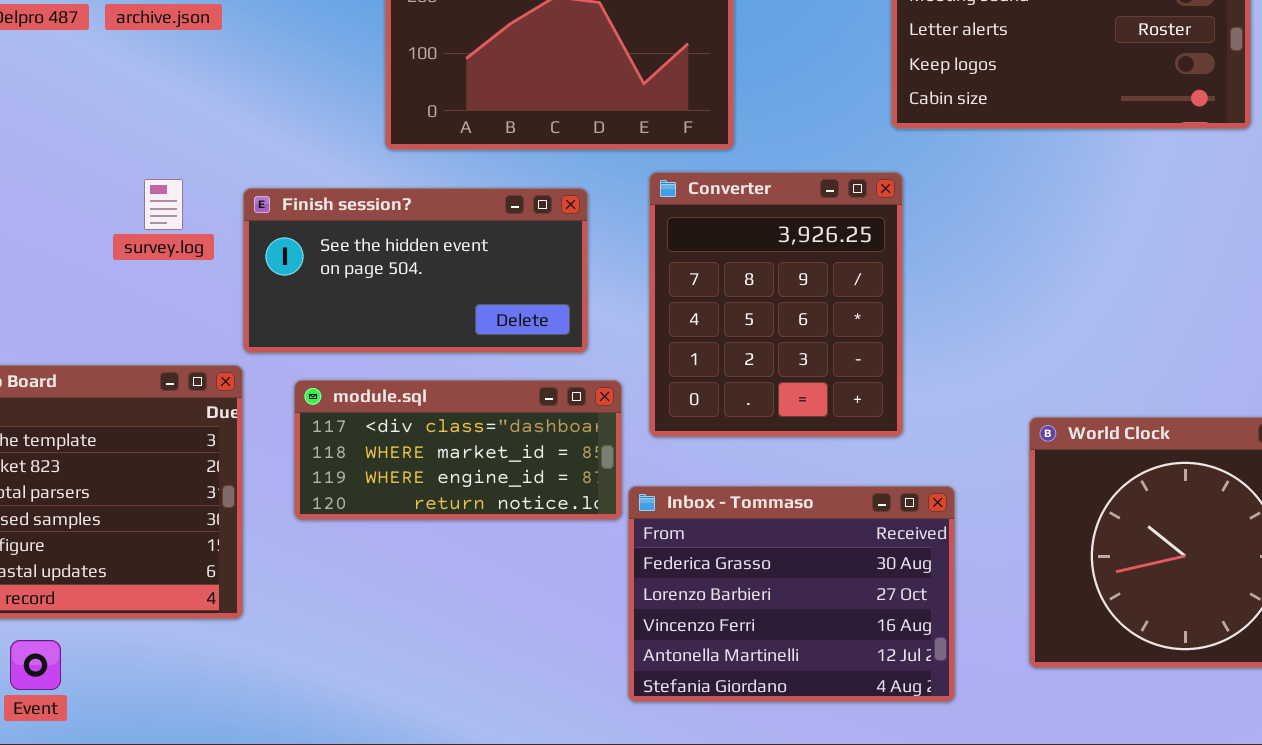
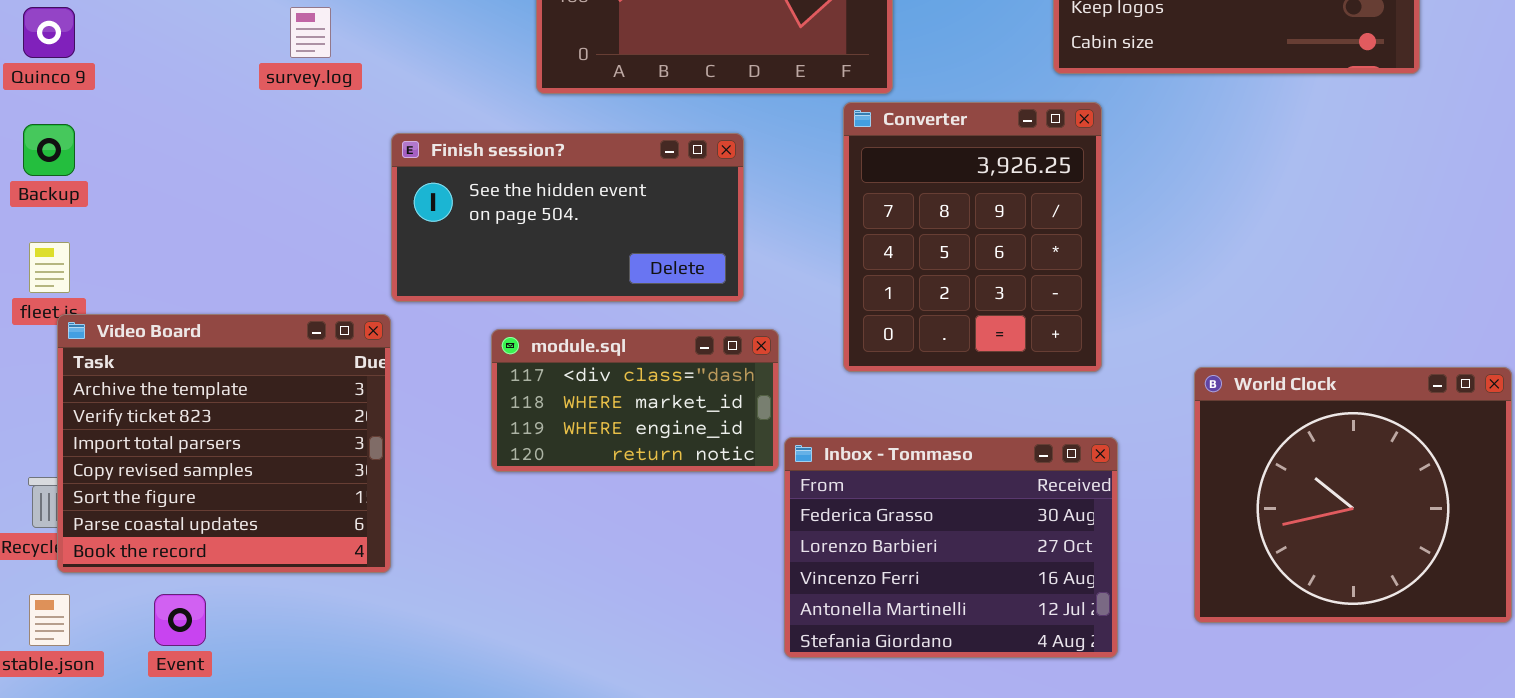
Converter: [649,172,903,437] -> [843,102,1102,372], moved
survey.log: [144,179,183,230] -> [290,7,331,58], moved
module.sql: [294,380,622,520] -> [491,329,779,472], resized

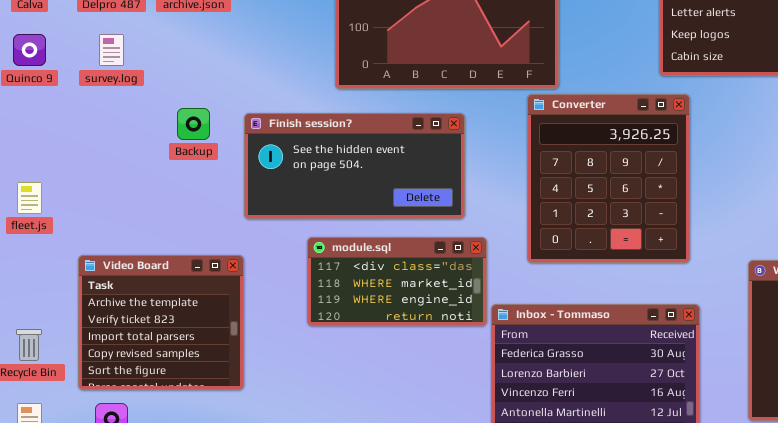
survey.log: [290,7,331,58] -> [99,34,124,66], moved
Backup: [23,124,75,176] -> [177,108,210,140], moved
Video Board: [57,314,391,573] -> [78,255,244,390], resized

